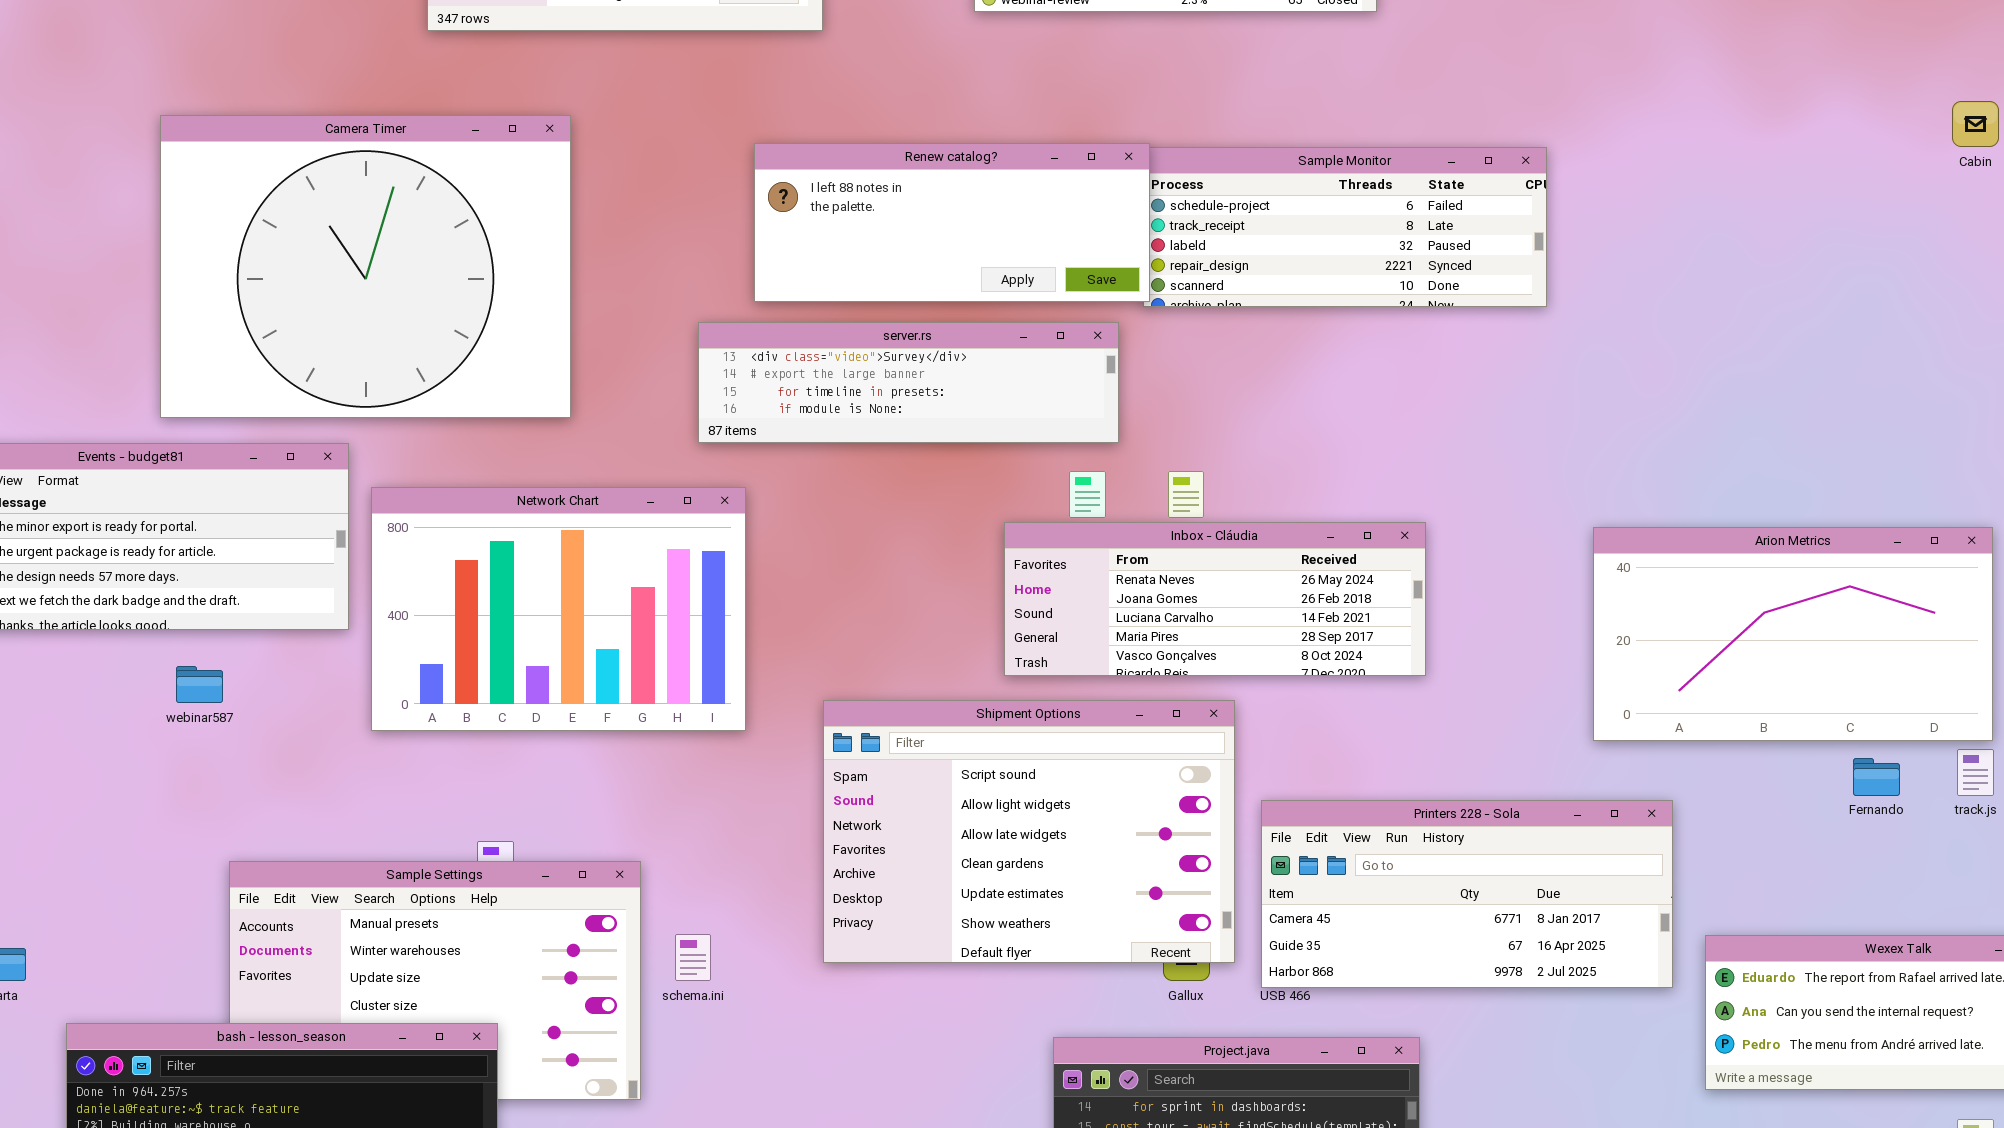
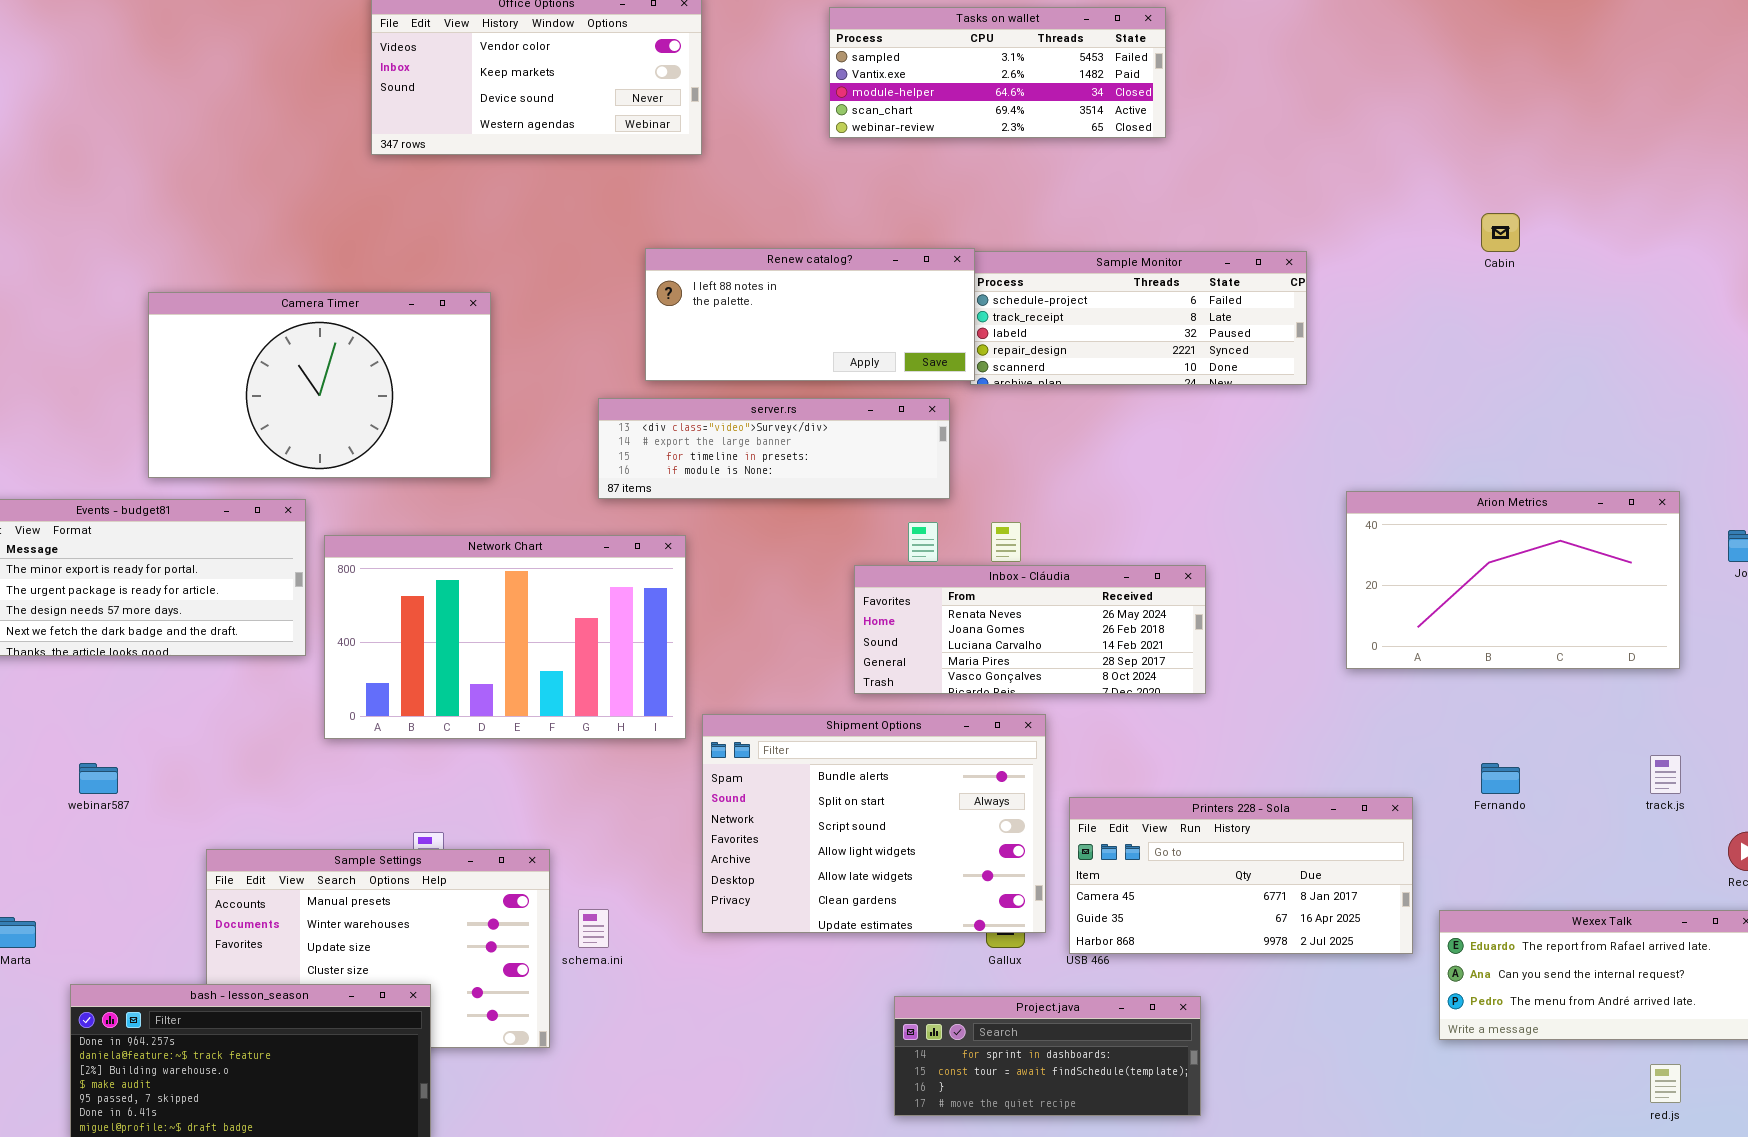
Cabin: [1952,101,1999,147] -> [1481,213,1520,252], moved
Camera Timer: [160,115,571,418] -> [148,292,491,478], resized
Network Chart: [371,487,746,731] -> [324,535,686,739], resized
Arion Metrics: [1593,527,1993,741] -> [1346,491,1680,669], moved
webinar587: [176,666,223,703] -> [79,763,118,794], moved
Shipment Options: [823,700,1235,963] -> [702,714,1046,933], scrolled up 2 rows
Fernando: [1853,758,1900,796] -> [1481,763,1520,794], moved

